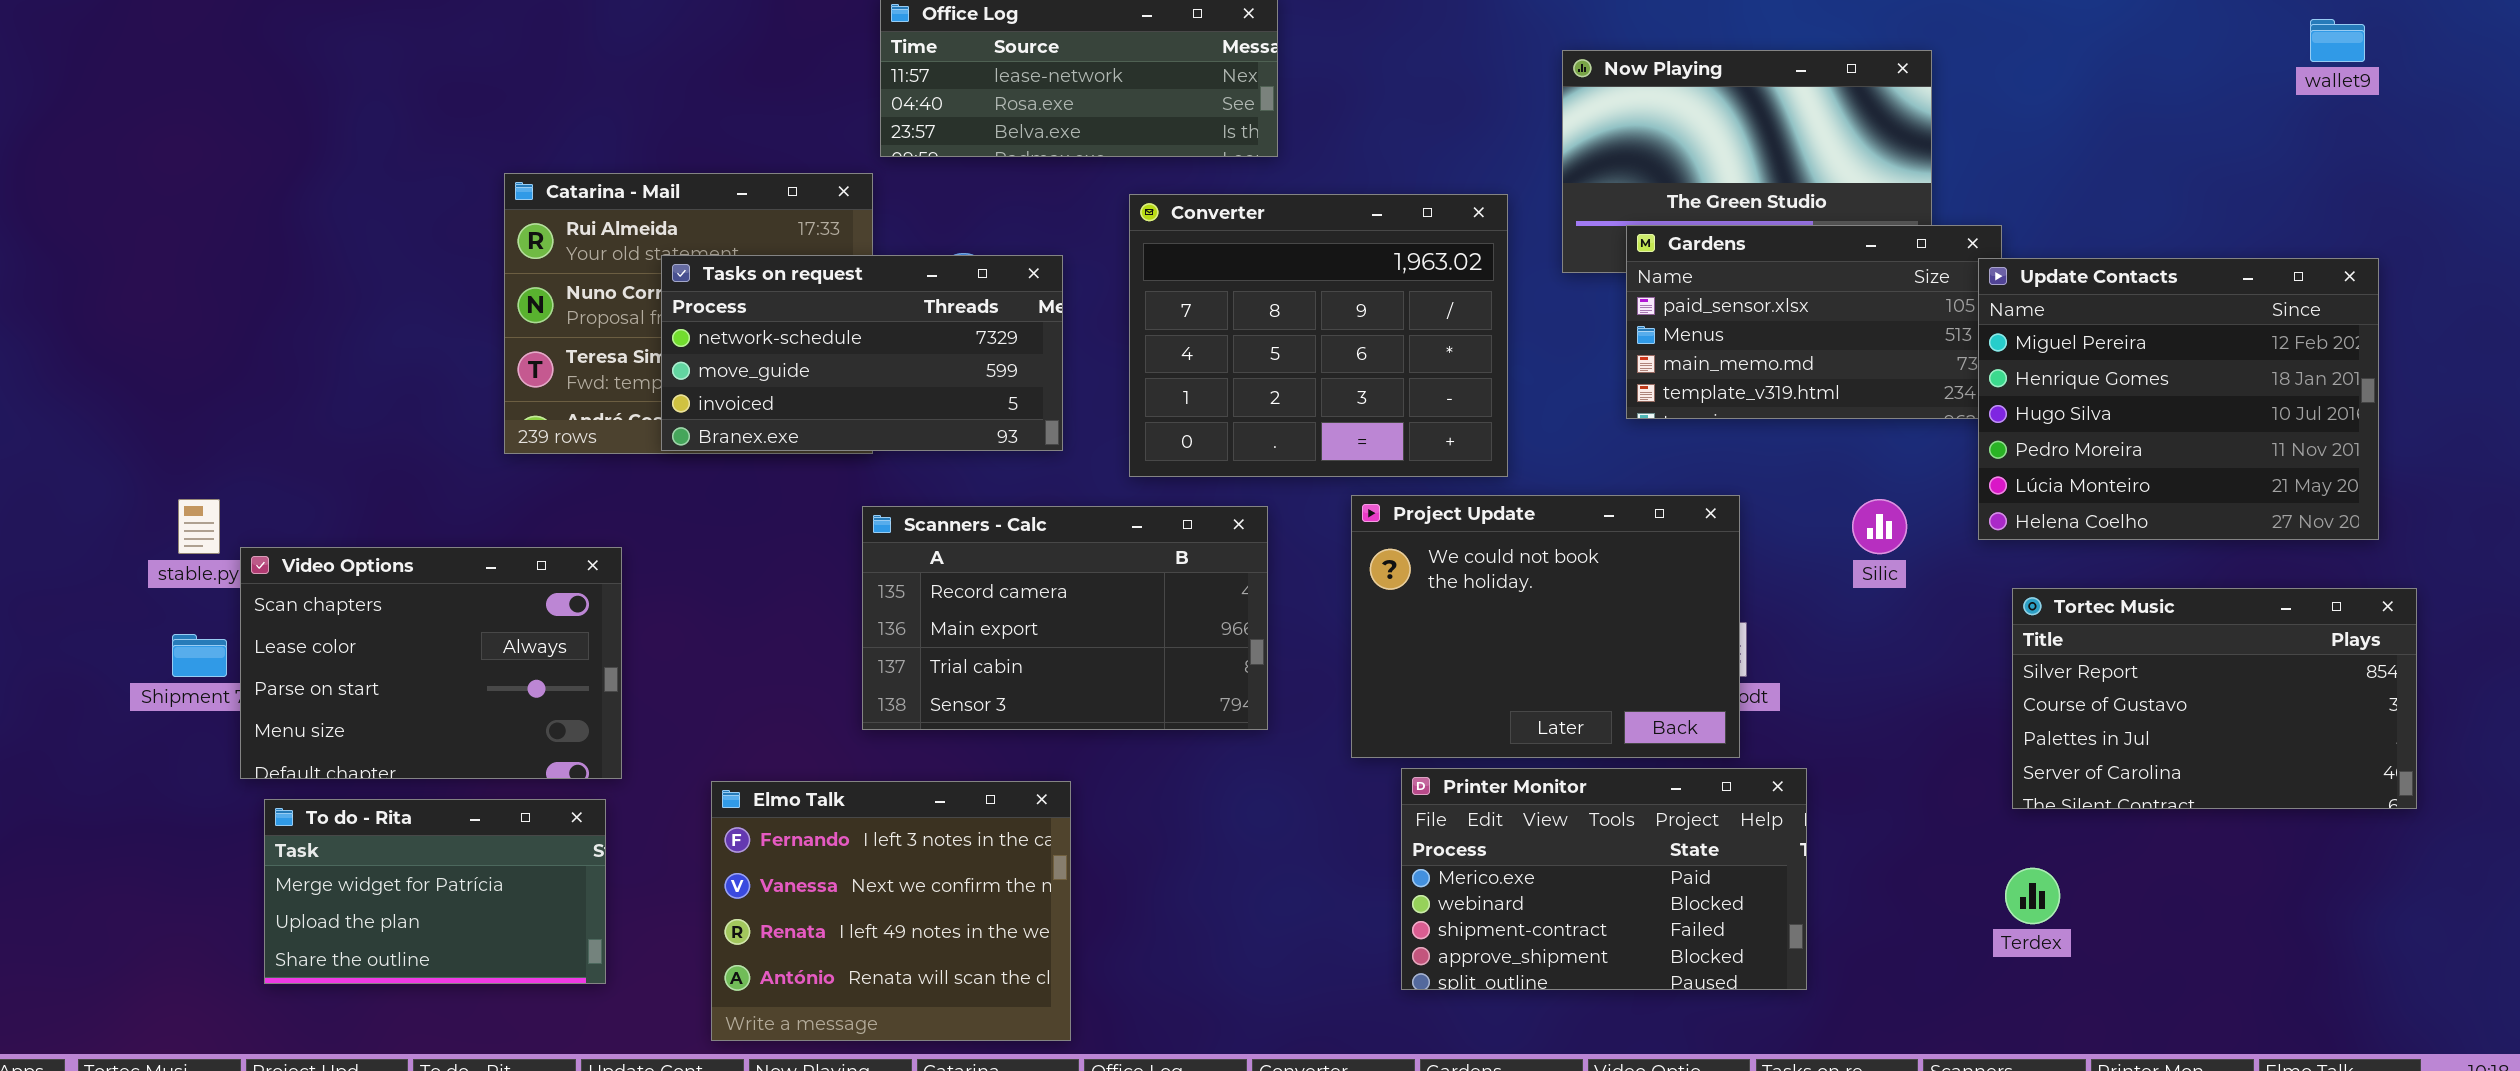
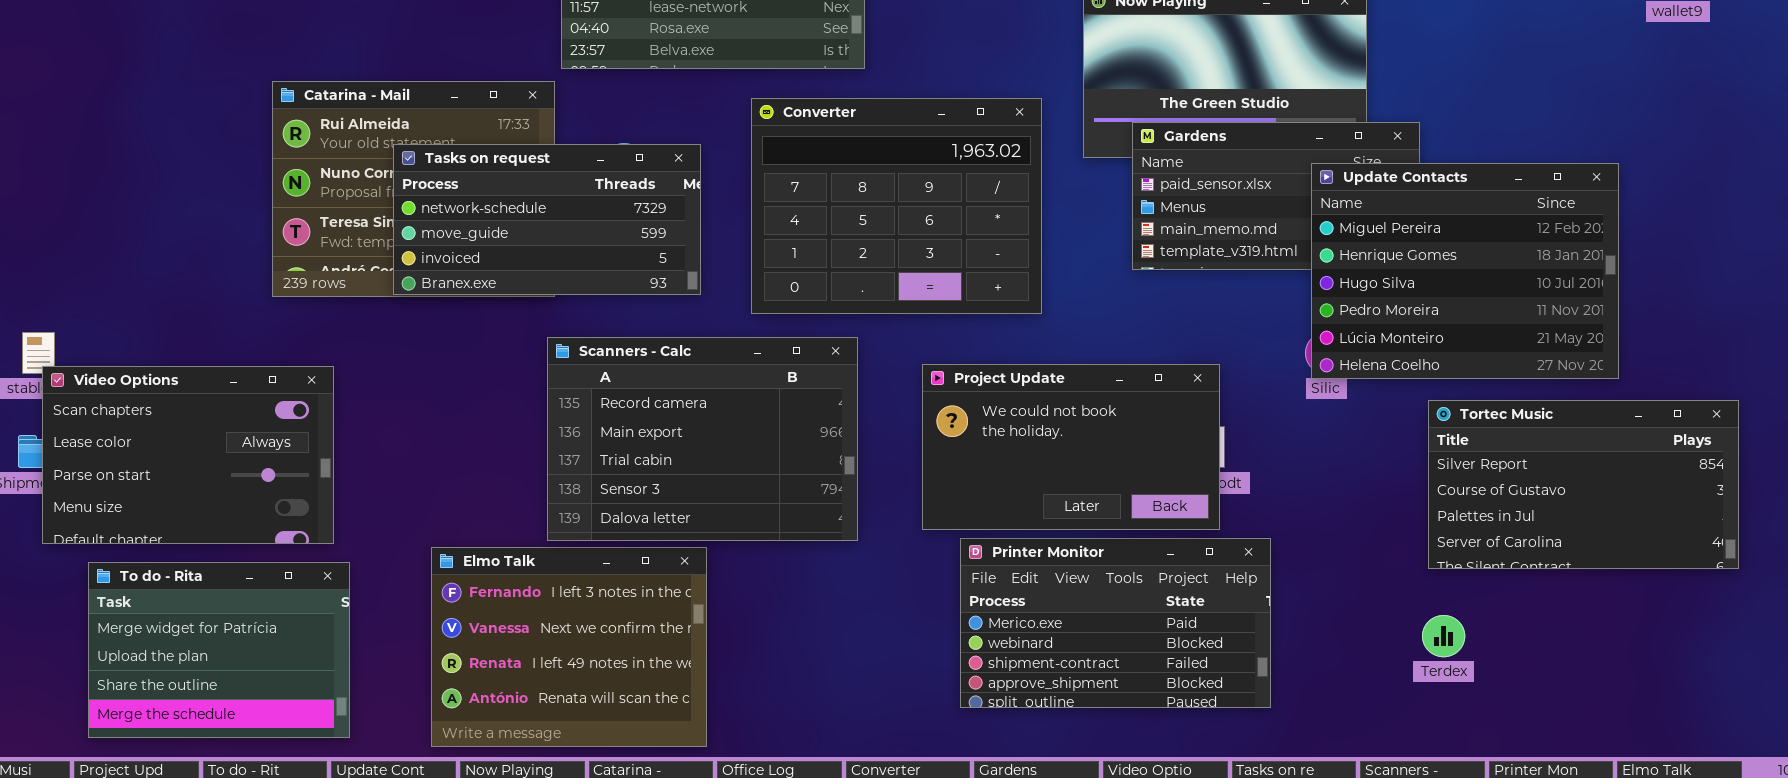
Update Contacts: [1978,258,2379,540] -> [1311,163,1619,379], moved
Project Update: [1351,495,1740,758] -> [922,364,1220,530], resized
Scanners - Calc: [862,506,1268,730] -> [547,337,858,541], resized
Video Options: [240,547,622,779] -> [42,366,334,544], moved
To do - Rita: [264,799,606,984] -> [88,562,350,738], resized

